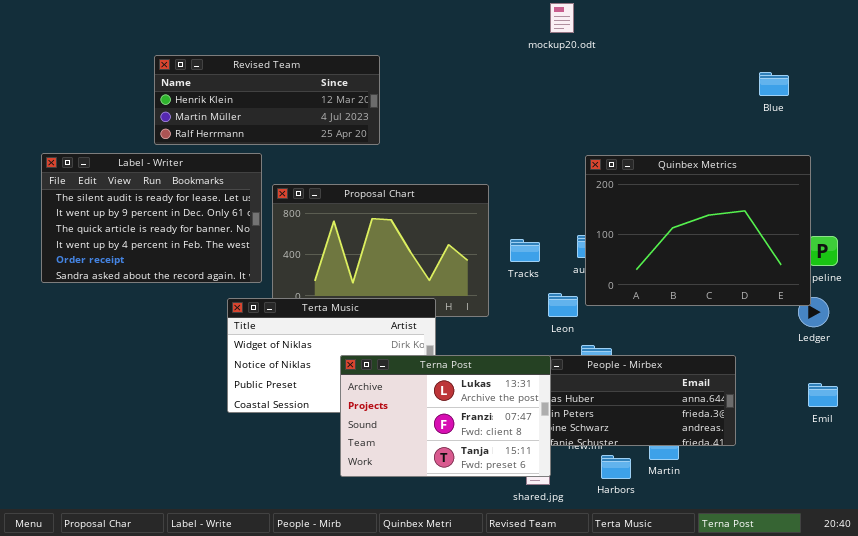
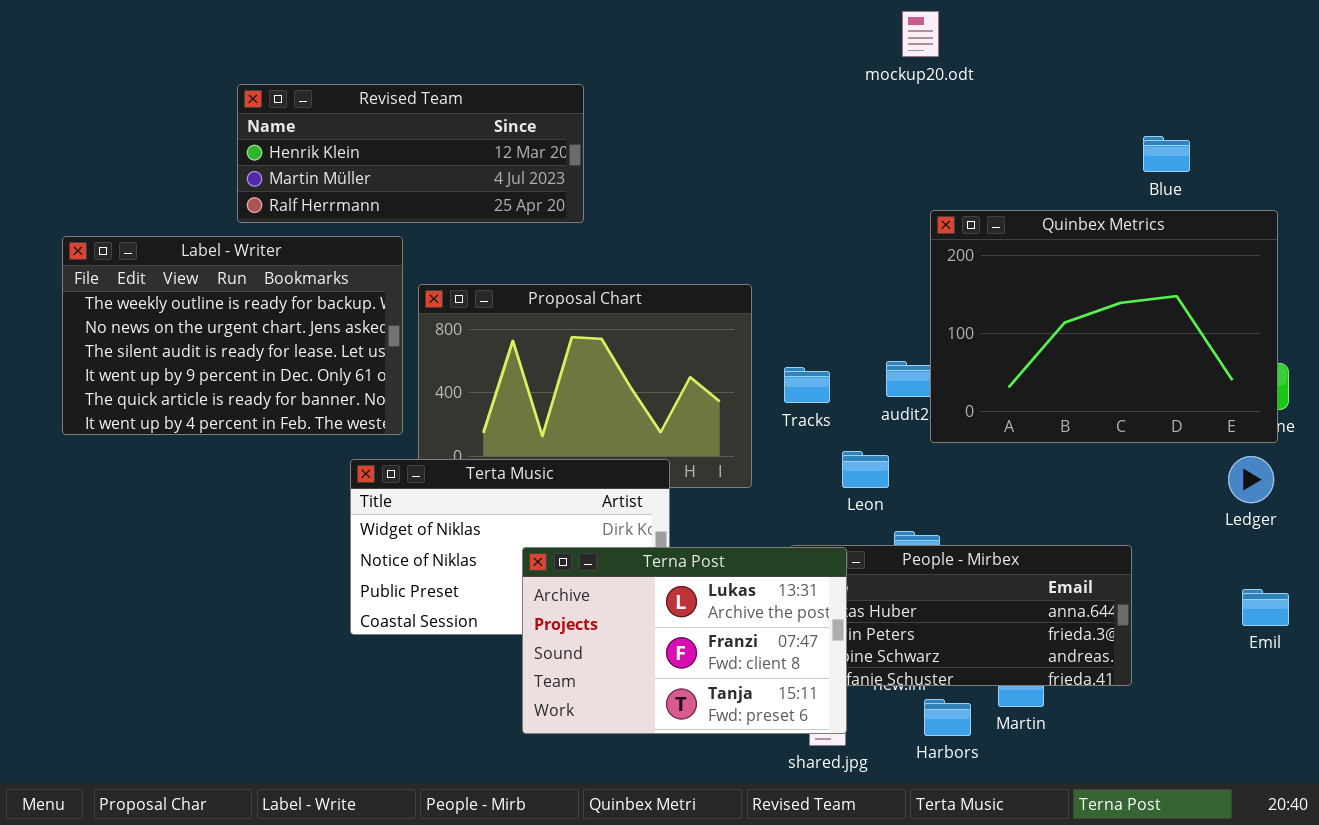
mockup20.odt: [550,3,574,33] -> [902,11,939,57], moved
Blue: [759,72,789,96] -> [1143,136,1190,172], moved
Label - Writer: [41,153,262,283] -> [62,236,403,435], scrolled up 2 rows
Quinbex Metrics: [585,155,811,306] -> [930,210,1278,443], moved

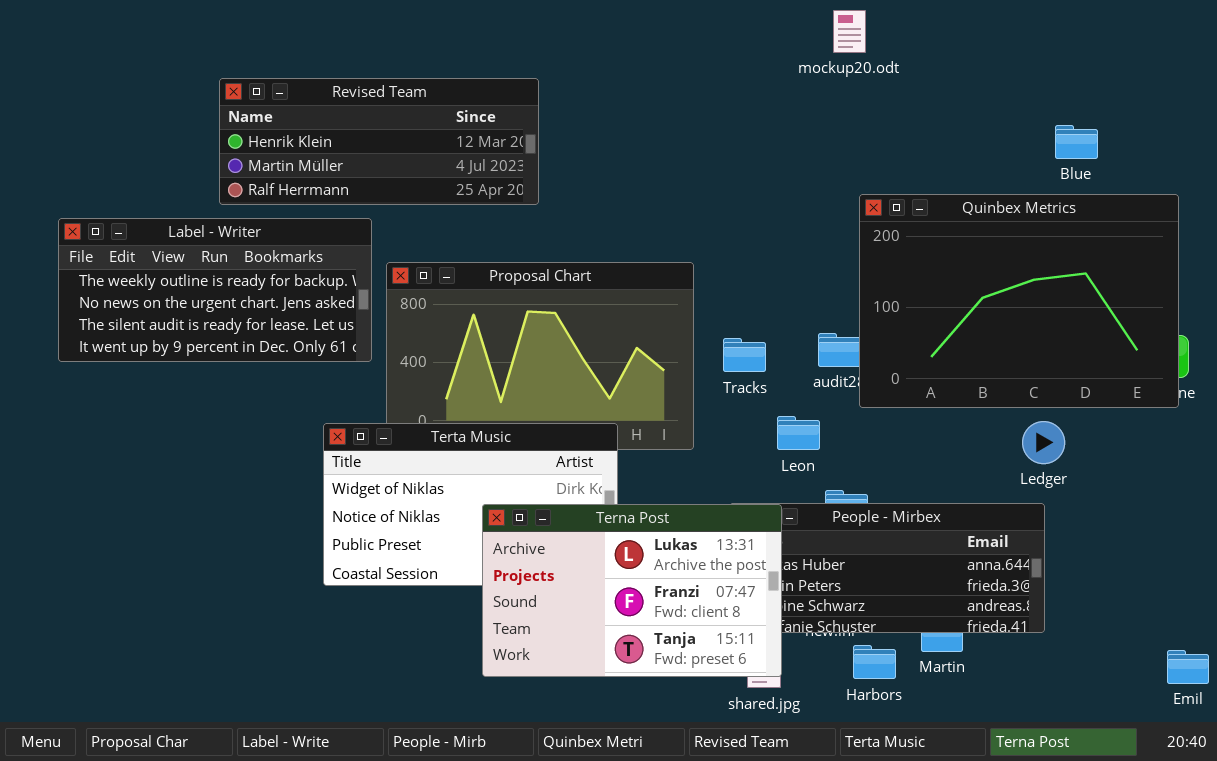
Label - Writer: [62,236,403,435] -> [58,218,372,362], resized
Ledger: [1228,456,1274,503] -> [1022,421,1065,464], moved
Emil: [1242,589,1289,626] -> [1167,650,1209,684], moved

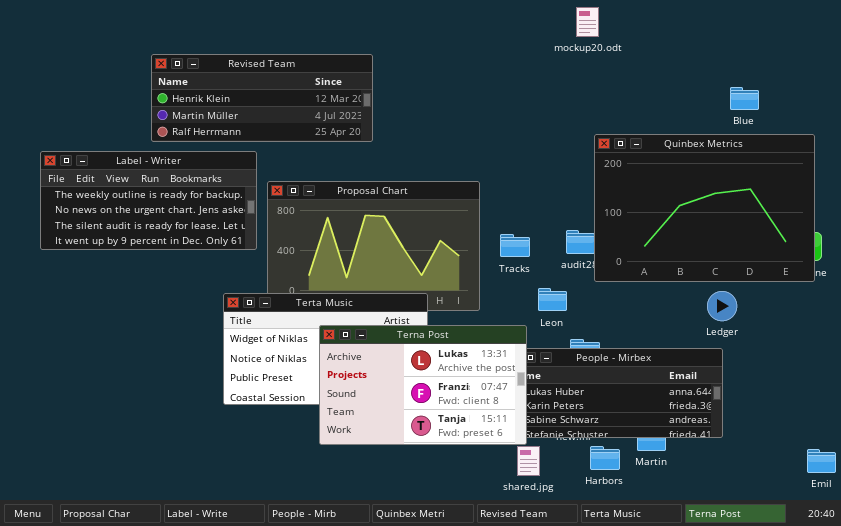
Terna Post: [482,504,782,677] -> [319,325,527,445], moved

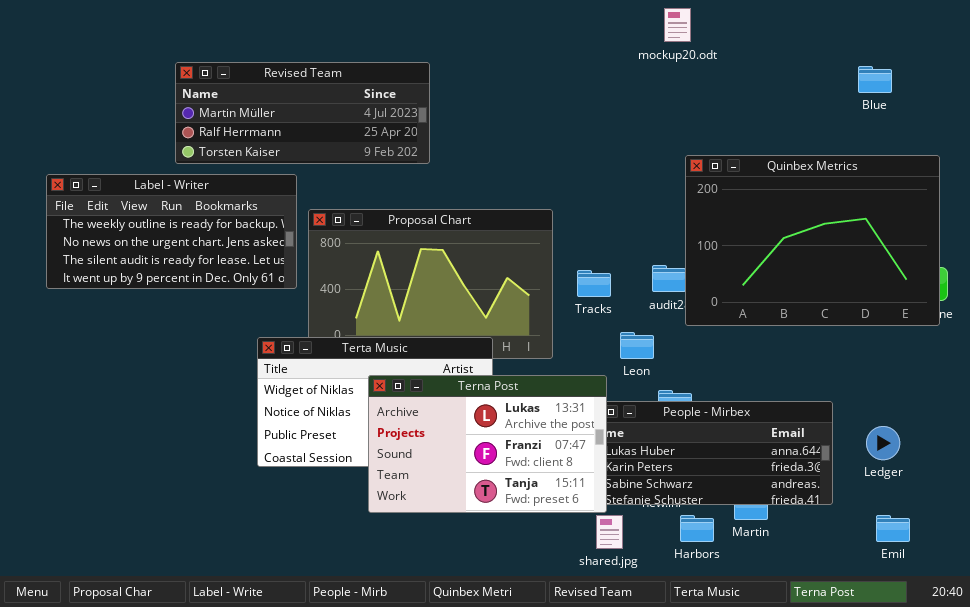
Revised Team: [151,54,373,142] -> [175,62,430,164], scrolled down 1 row
Blue: [730,87,759,110] -> [858,66,892,93], moved
Ledger: [707,291,737,321] -> [866,426,900,460], moved
Emil: [807,449,836,473] -> [876,515,910,542], moved

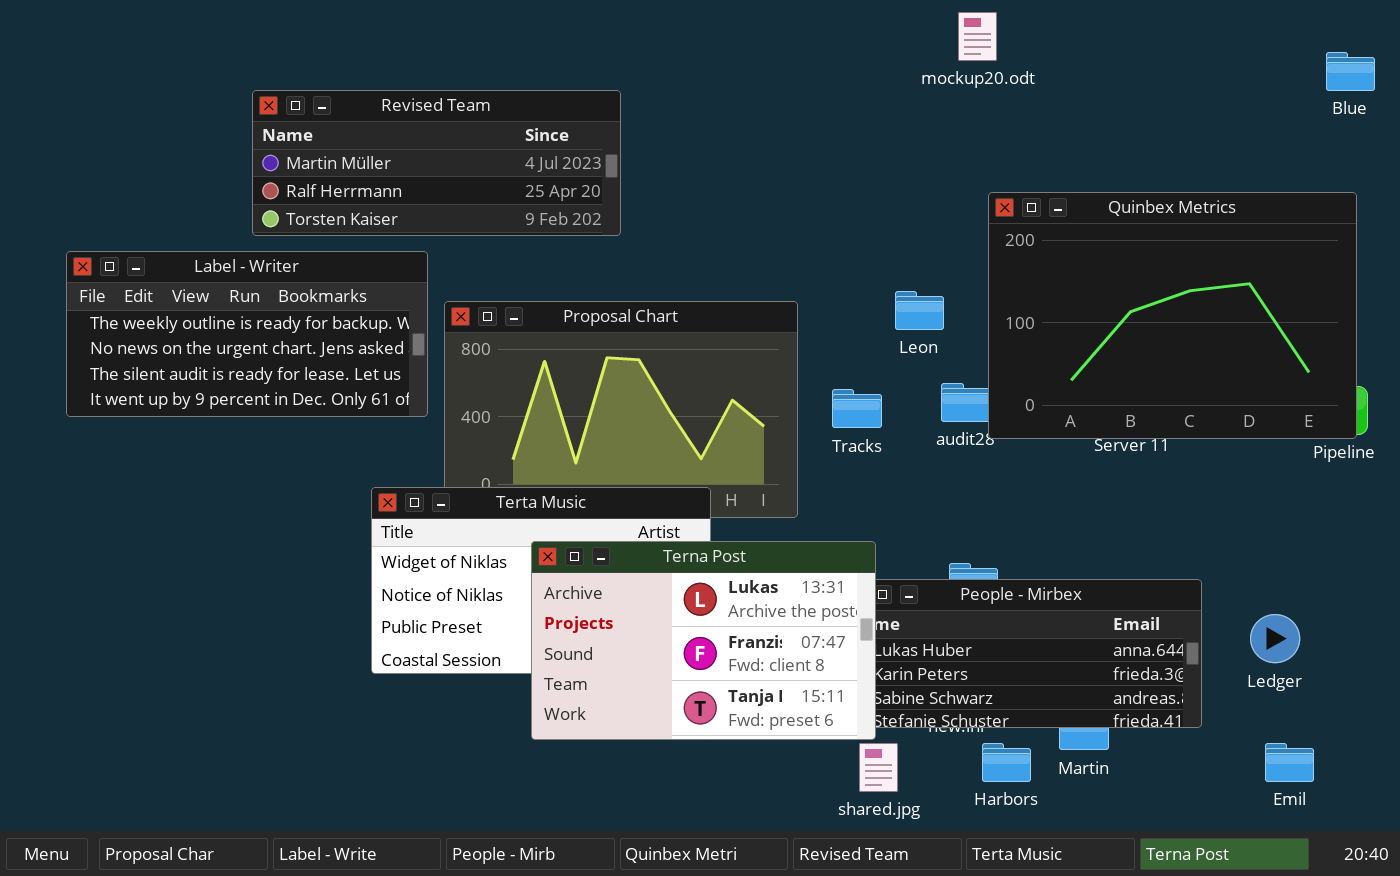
Blue: [858,66,892,93] -> [1326,52,1375,91], moved
Quinbex Metrics: [685,155,940,326] -> [988,192,1357,439], moved
Leon: [620,332,654,359] -> [895,291,944,330], moved

